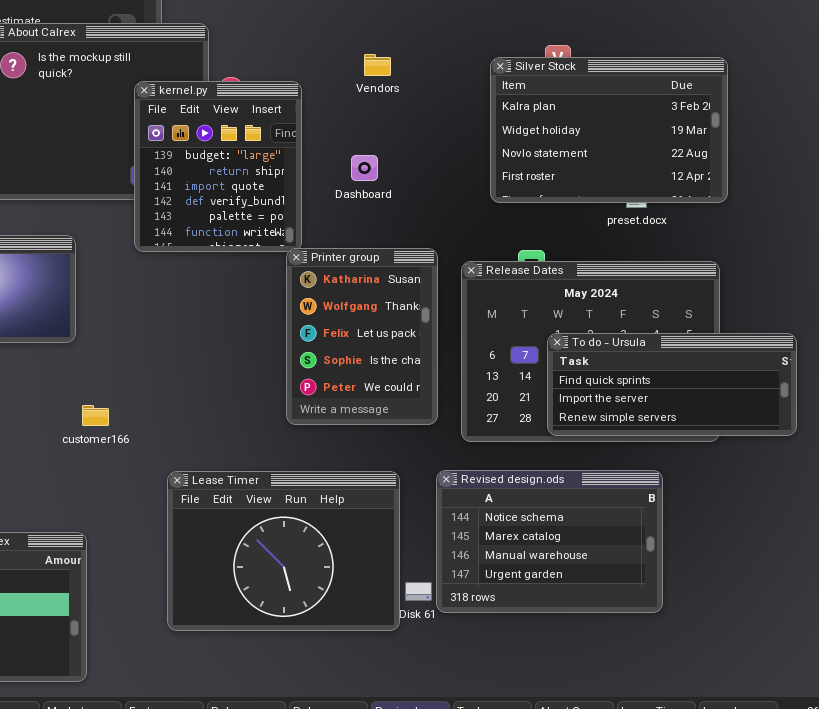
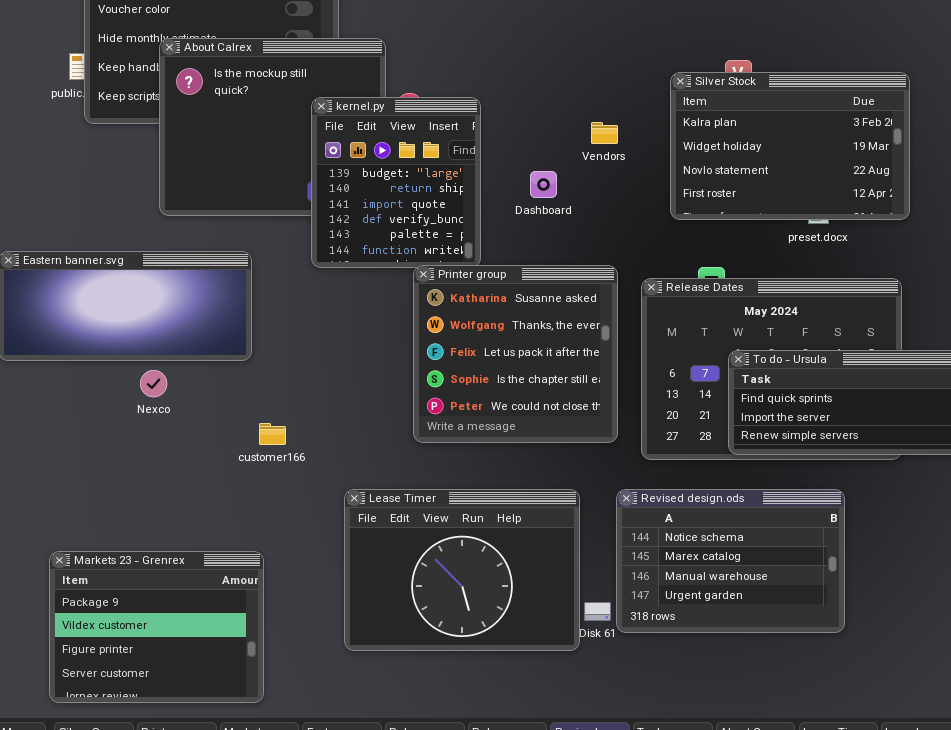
Vendors: [364,54,391,76] -> [591,122,618,144], moved
Printer group: [286,248,438,425] -> [413,265,618,443], resized

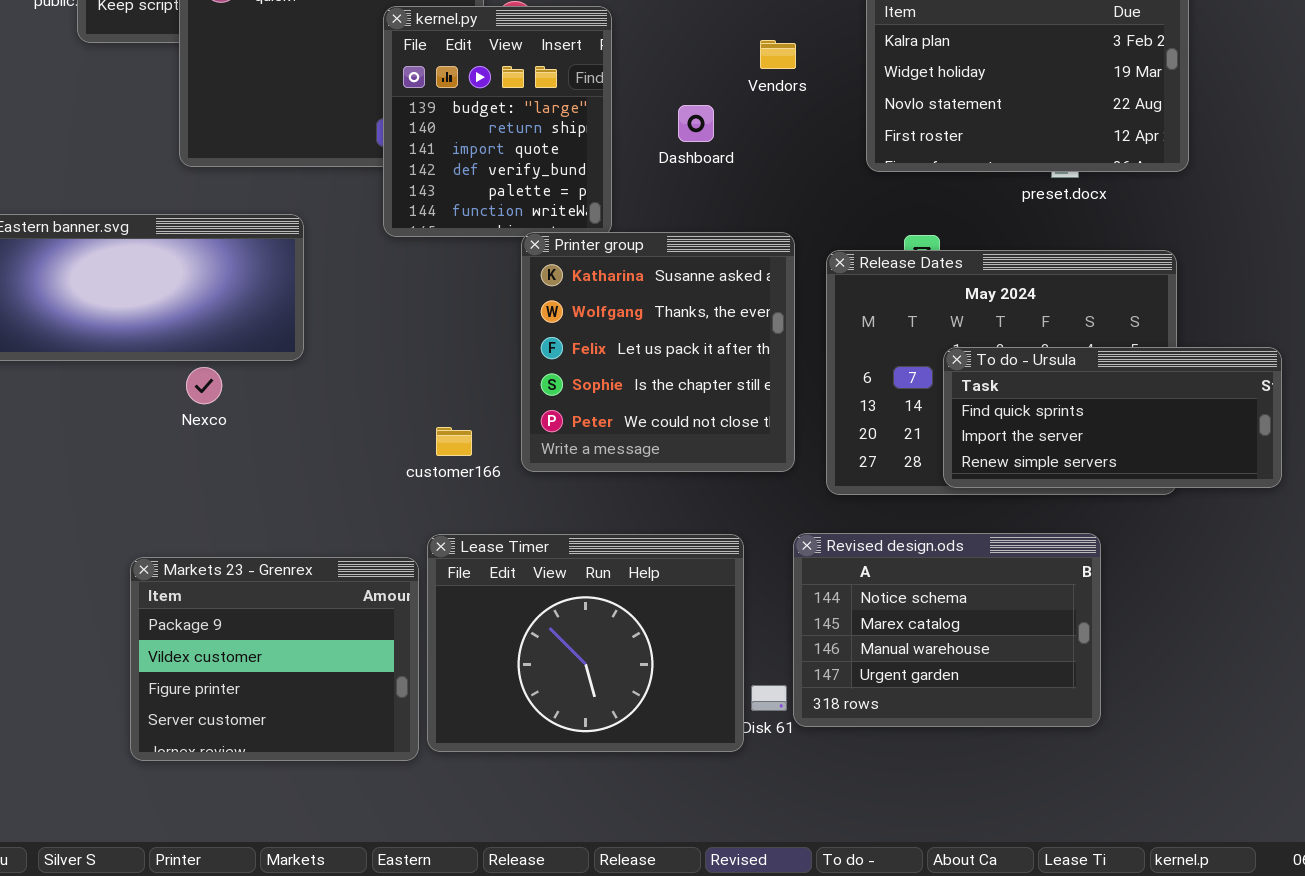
Nexco: [140,370,167,397] -> [186,367,222,404], moved
customer166: [259,423,286,445] -> [436,427,472,456], moved
Markets 23 - Grenrex: [49,551,264,703] -> [130,557,419,761], moved

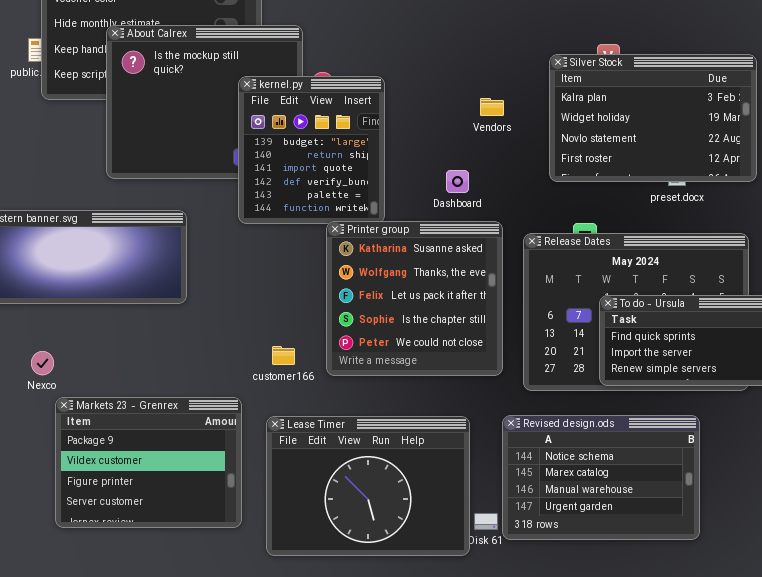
Dashboard: [678,105,714,142] -> [446,170,469,193], moved
Nexco: [186,367,222,404] -> [31,351,54,375], moved
Markets 23 - Grenrex: [130,557,419,761] -> [55,397,242,528], moved

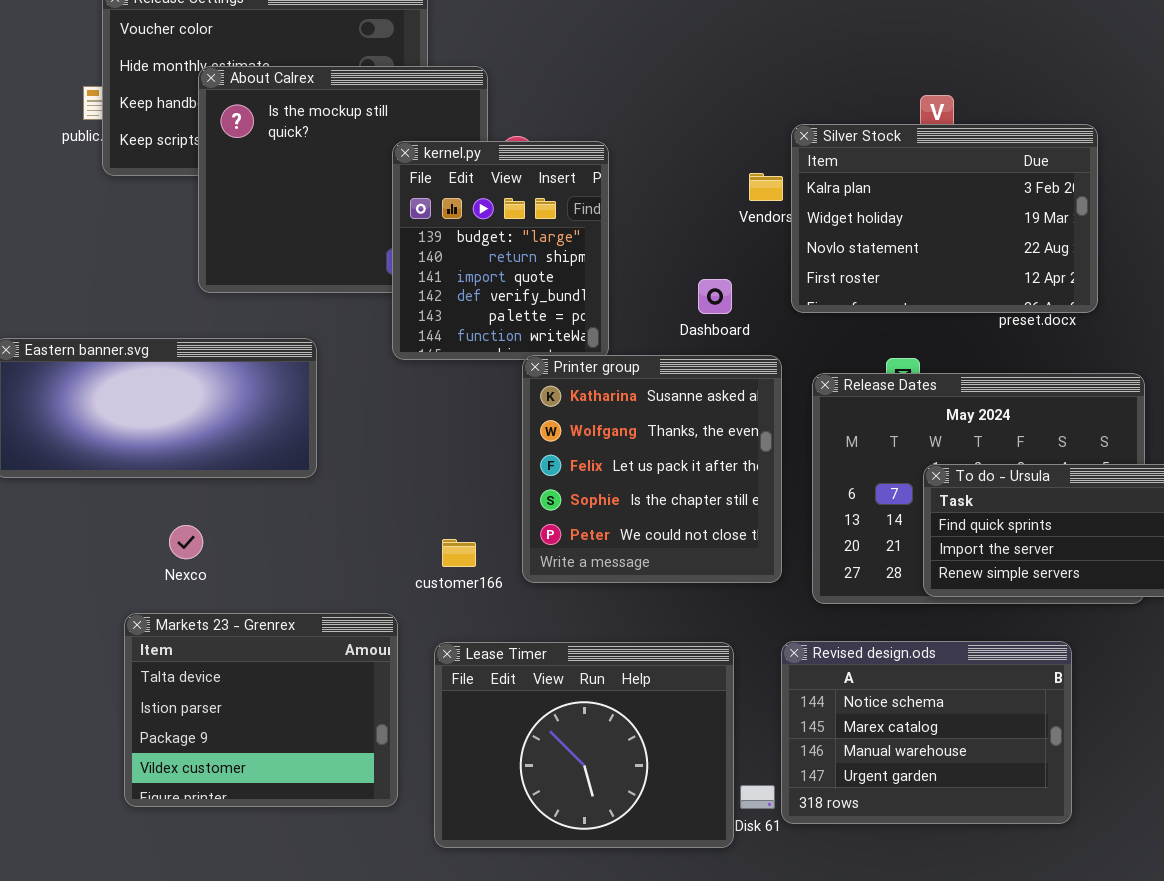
Silver Stock: [549,54,757,182] -> [791,124,1098,313], moved
Nexco: [31,351,54,375] -> [169,525,203,559], moved
Markets 23 - Grenrex: [55,397,242,528] -> [124,613,398,807], scrolled up 2 rows

